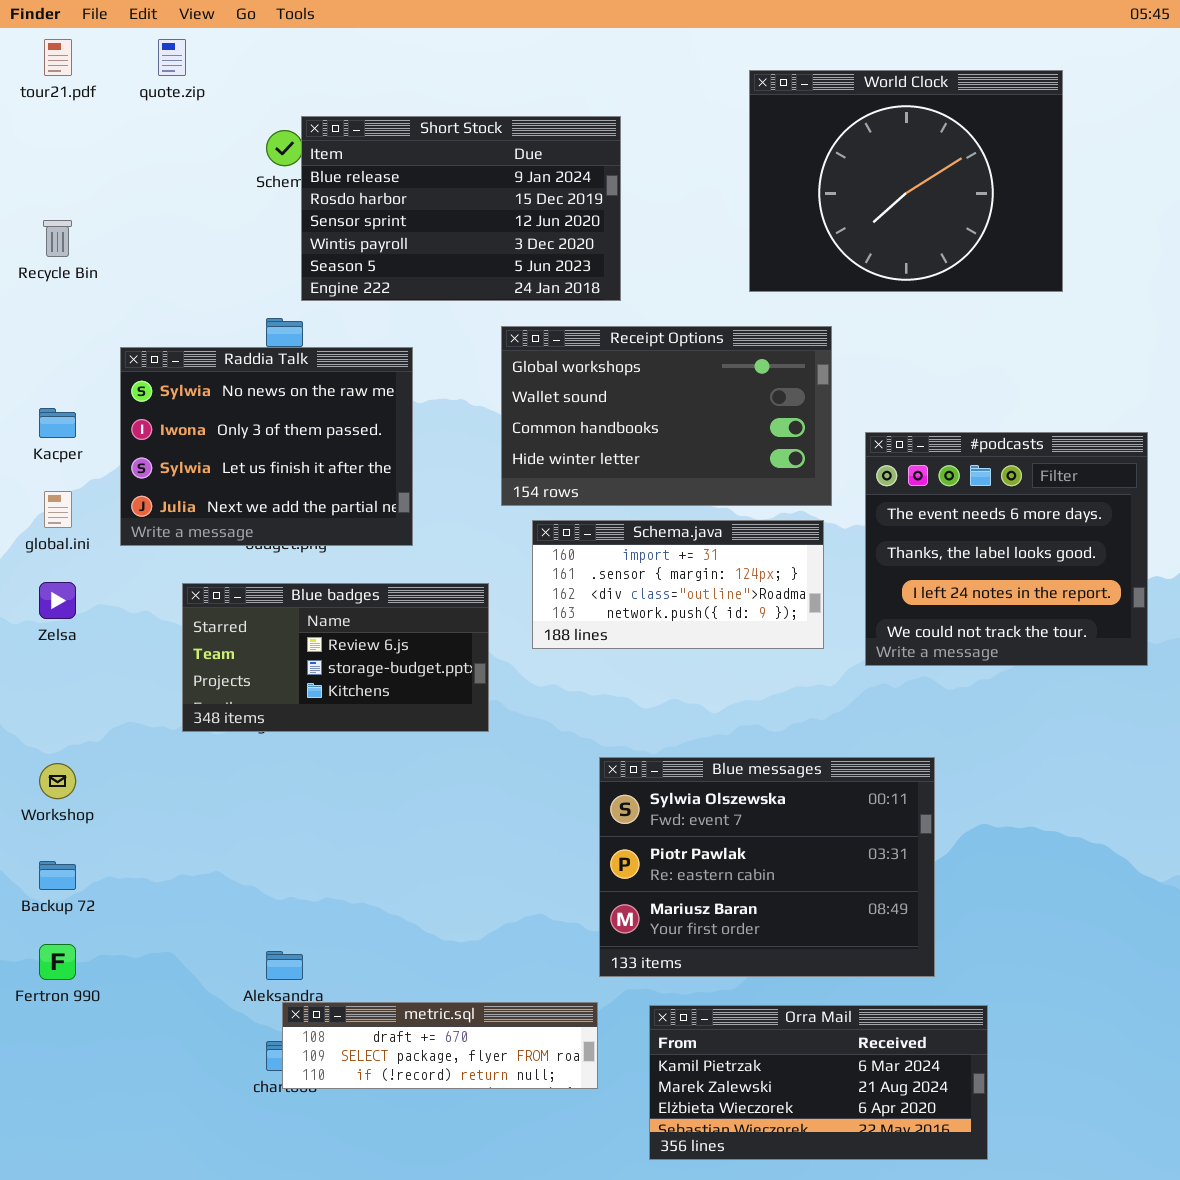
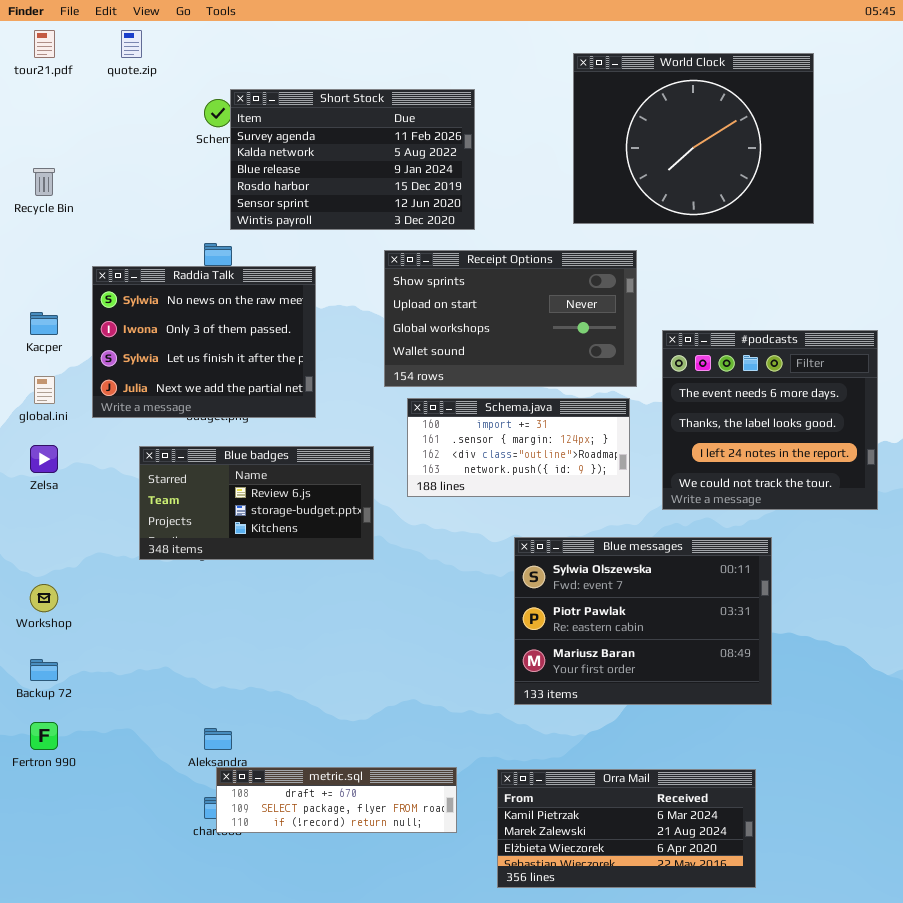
Short Stock: [301,116,621,301] -> [230,89,475,230], scrolled up 2 rows
Receipt Options: [501,326,832,506] -> [384,250,637,387], scrolled up 2 rows
Blue messages: [599,757,935,977] -> [514,537,772,705], moved

